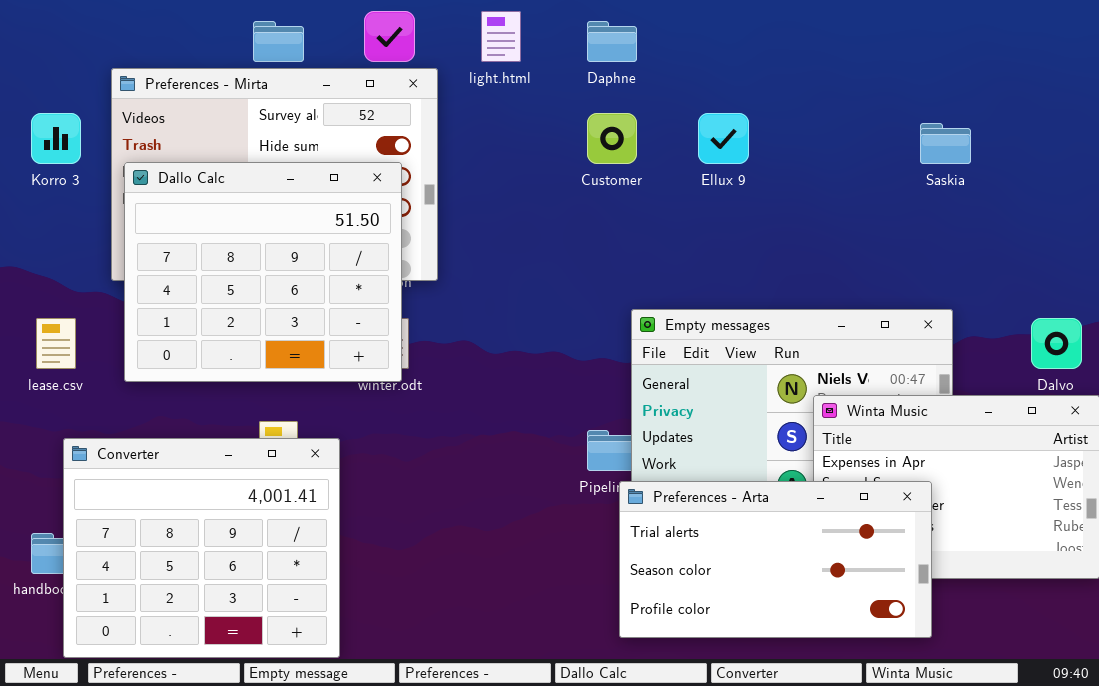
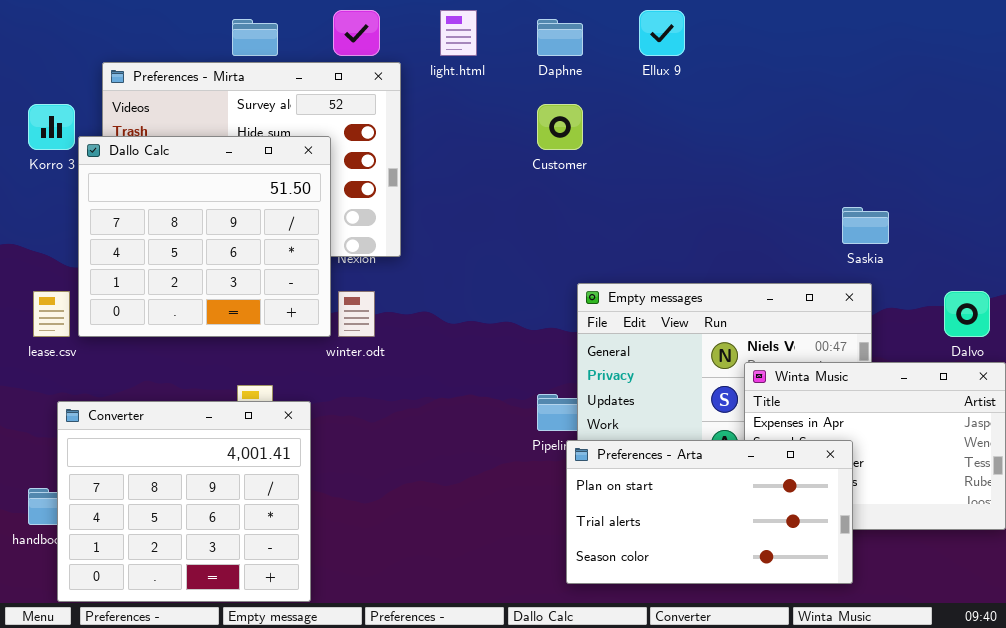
Ellux 9: [698,113,749,164] -> [639,10,685,56], moved
Saskia: [920,123,971,164] -> [842,207,889,244], moved
Dallo Calc: [124,162,402,382] -> [78,136,331,337], moved
Preferences - Arta: [619,481,932,638] -> [566,440,853,584], scrolled up 1 row

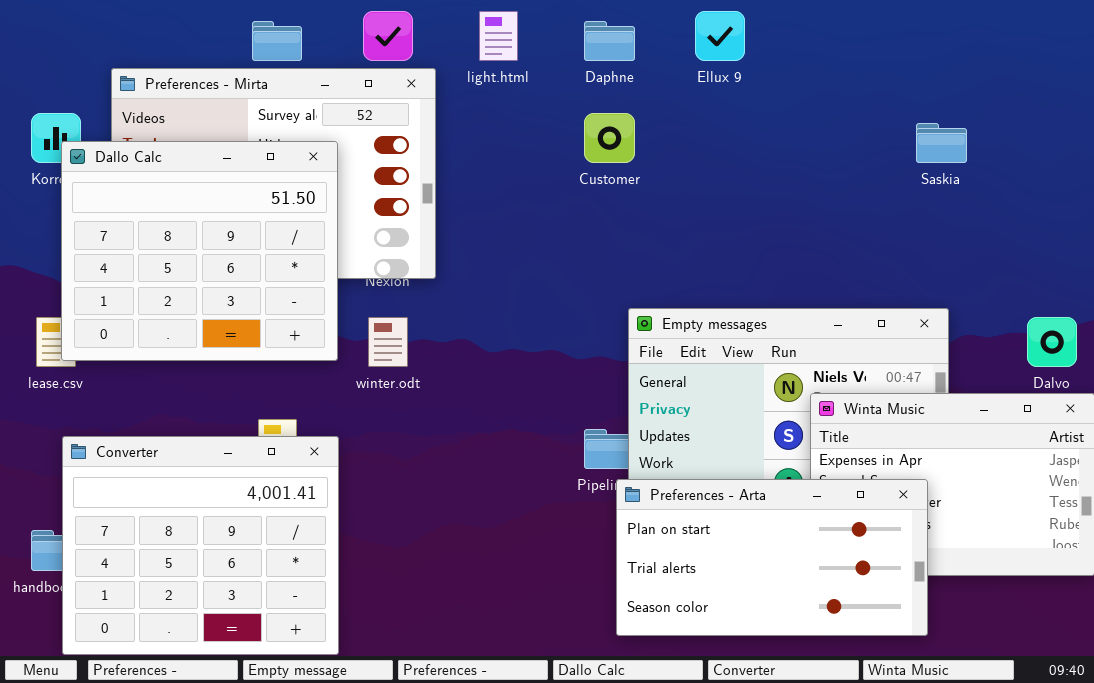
Dallo Calc: [78,136,331,337] -> [61,141,338,361], moved
Saskia: [842,207,889,244] -> [916,123,967,163], moved

